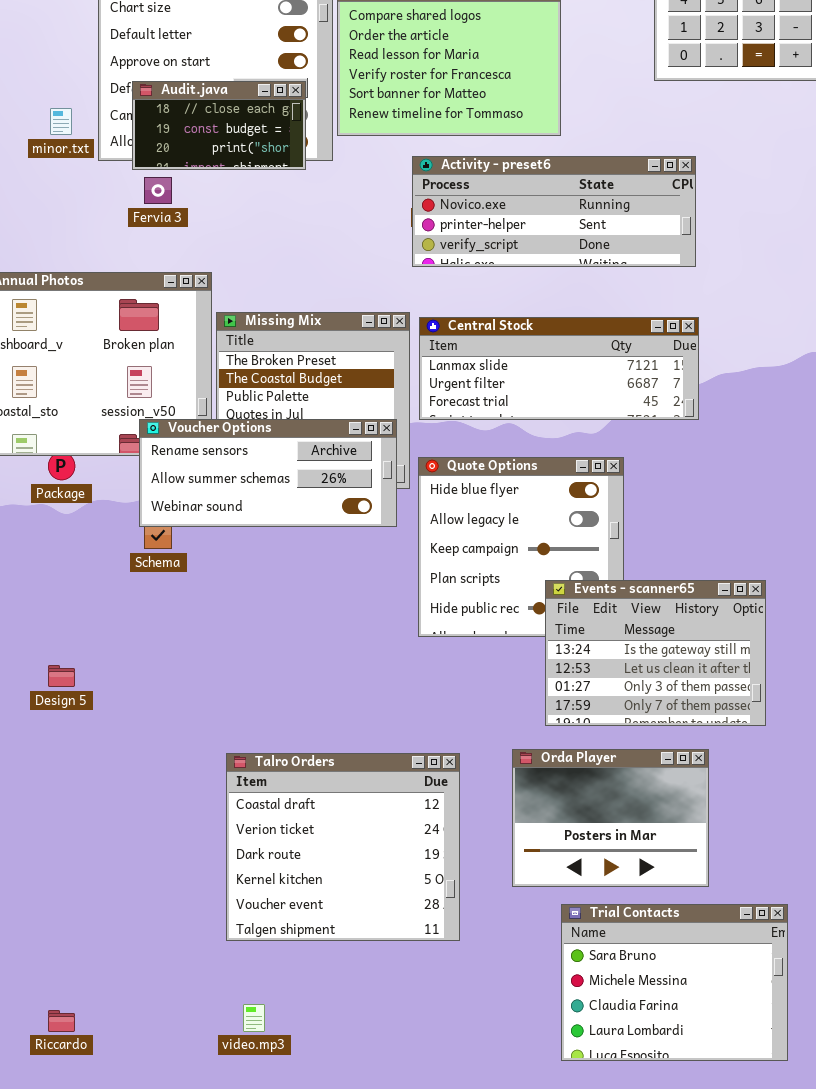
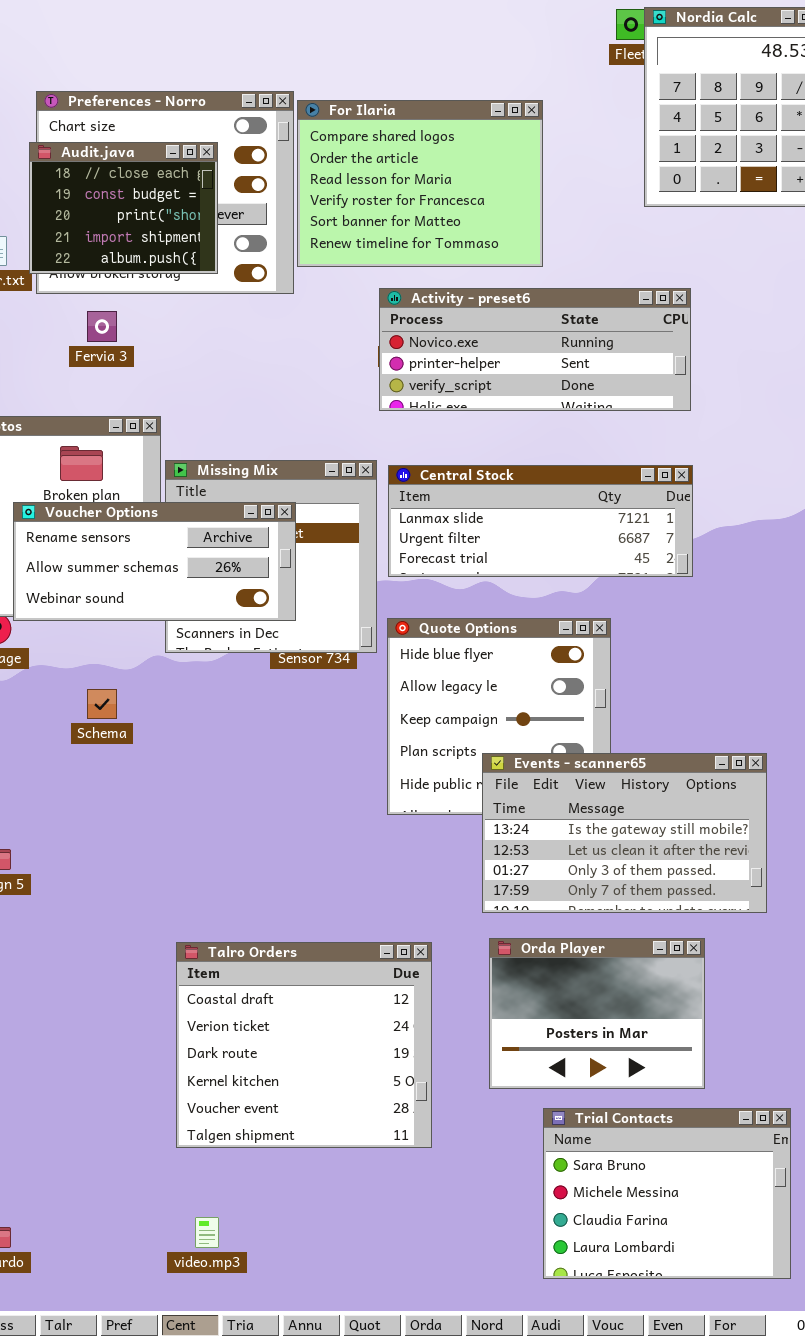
Audit.java: [132,81,306,170] -> [29,142,218,274], moved, resized
Voucher Options: [139,419,397,527] -> [13,502,296,621], moved
Events - scanner65: [545,580,766,726] -> [482,753,767,913], resized

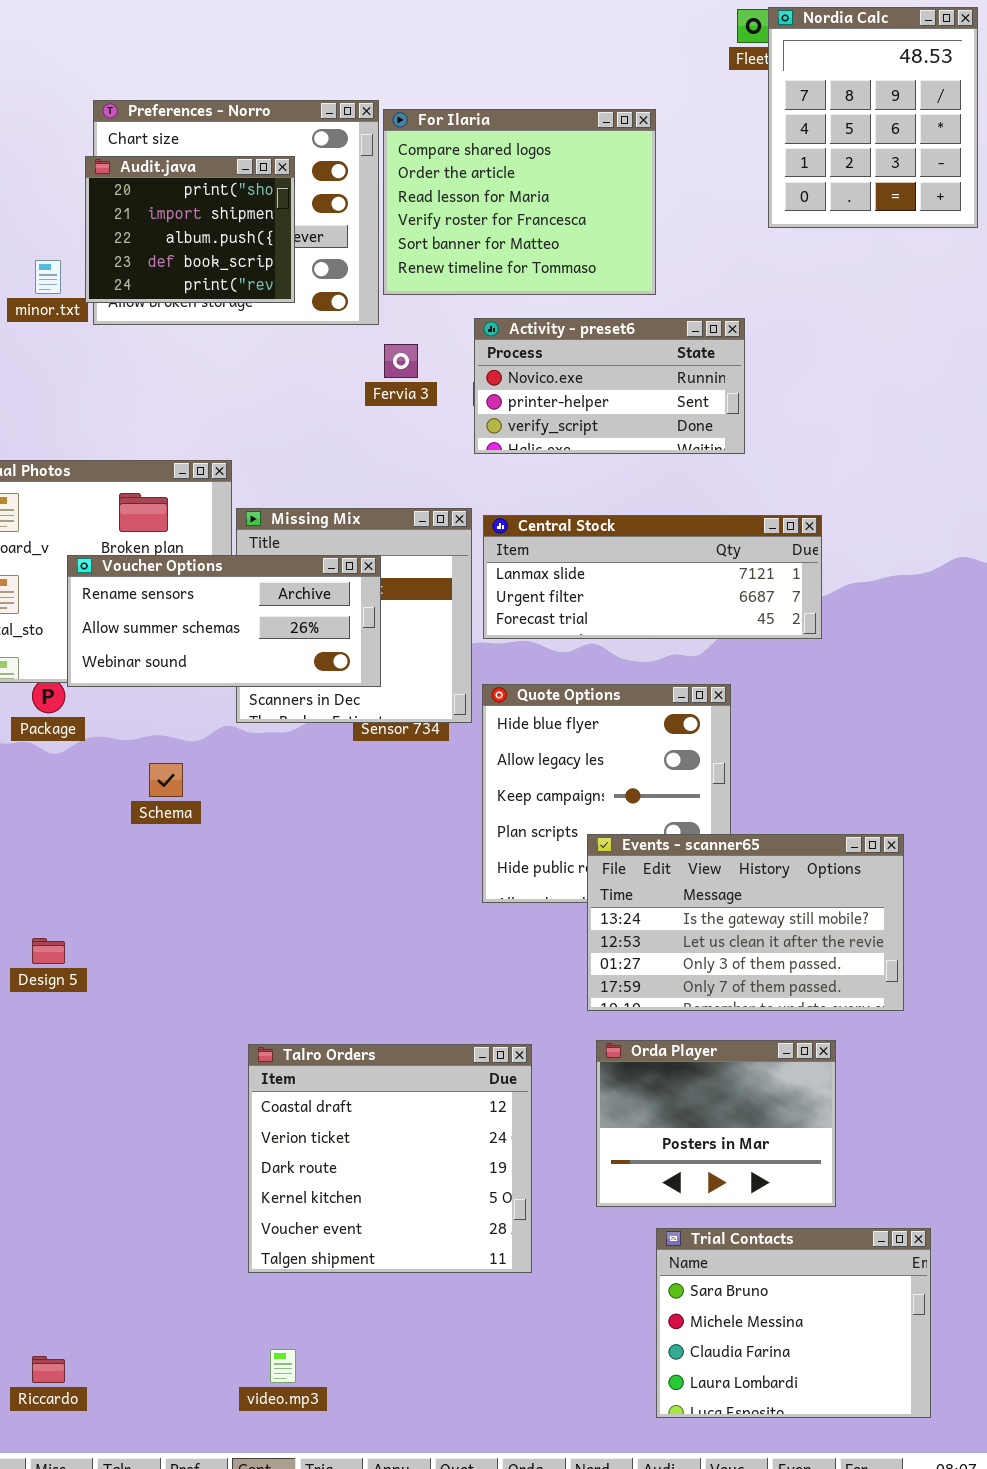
Audit.java: [29,142,218,274] -> [85,156,295,303], scrolled down 2 rows
Activity - preset6: [379,288,691,411] -> [474,318,745,454], resized
Fervia 3: [87,311,117,342] -> [384,344,418,378], moved

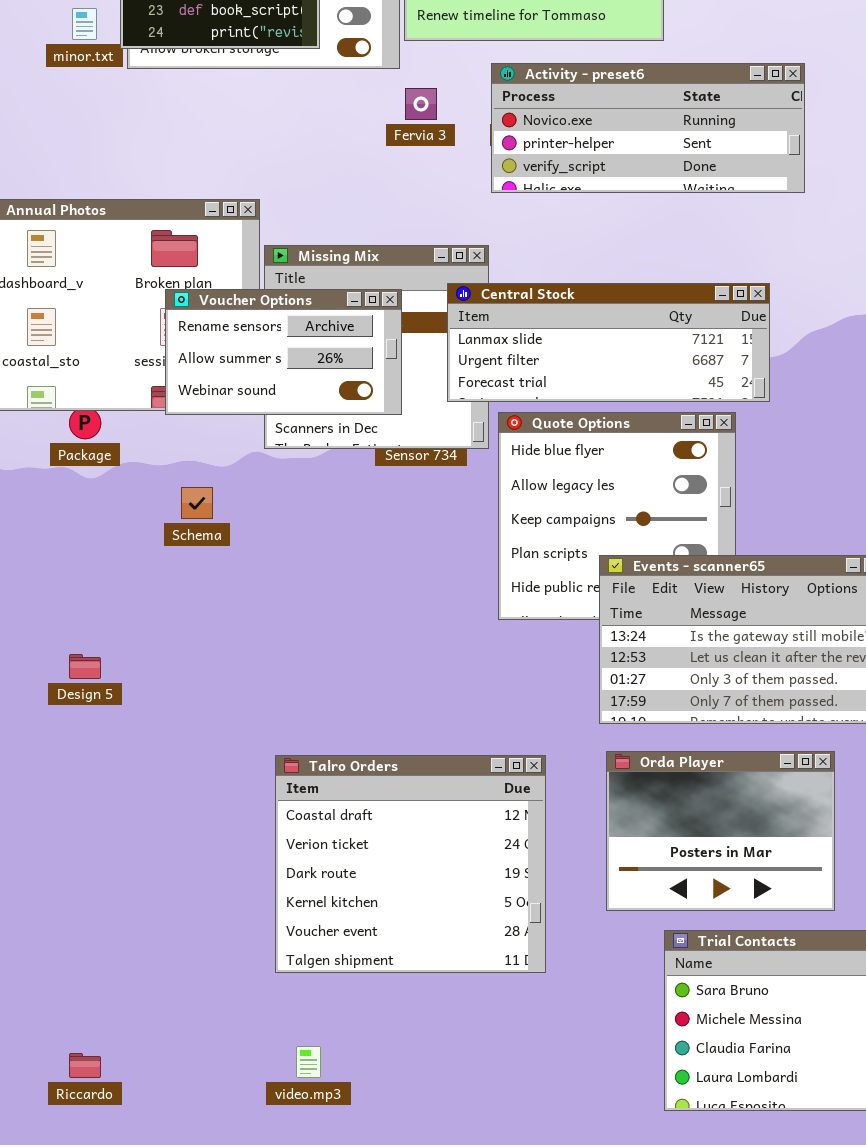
Activity - preset6: [474,318,745,454] -> [491,63,805,193], resized
Central Stock: [483,515,822,639] -> [447,283,770,402], moved
Voucher Options: [67,555,381,687] -> [165,289,402,415], resized

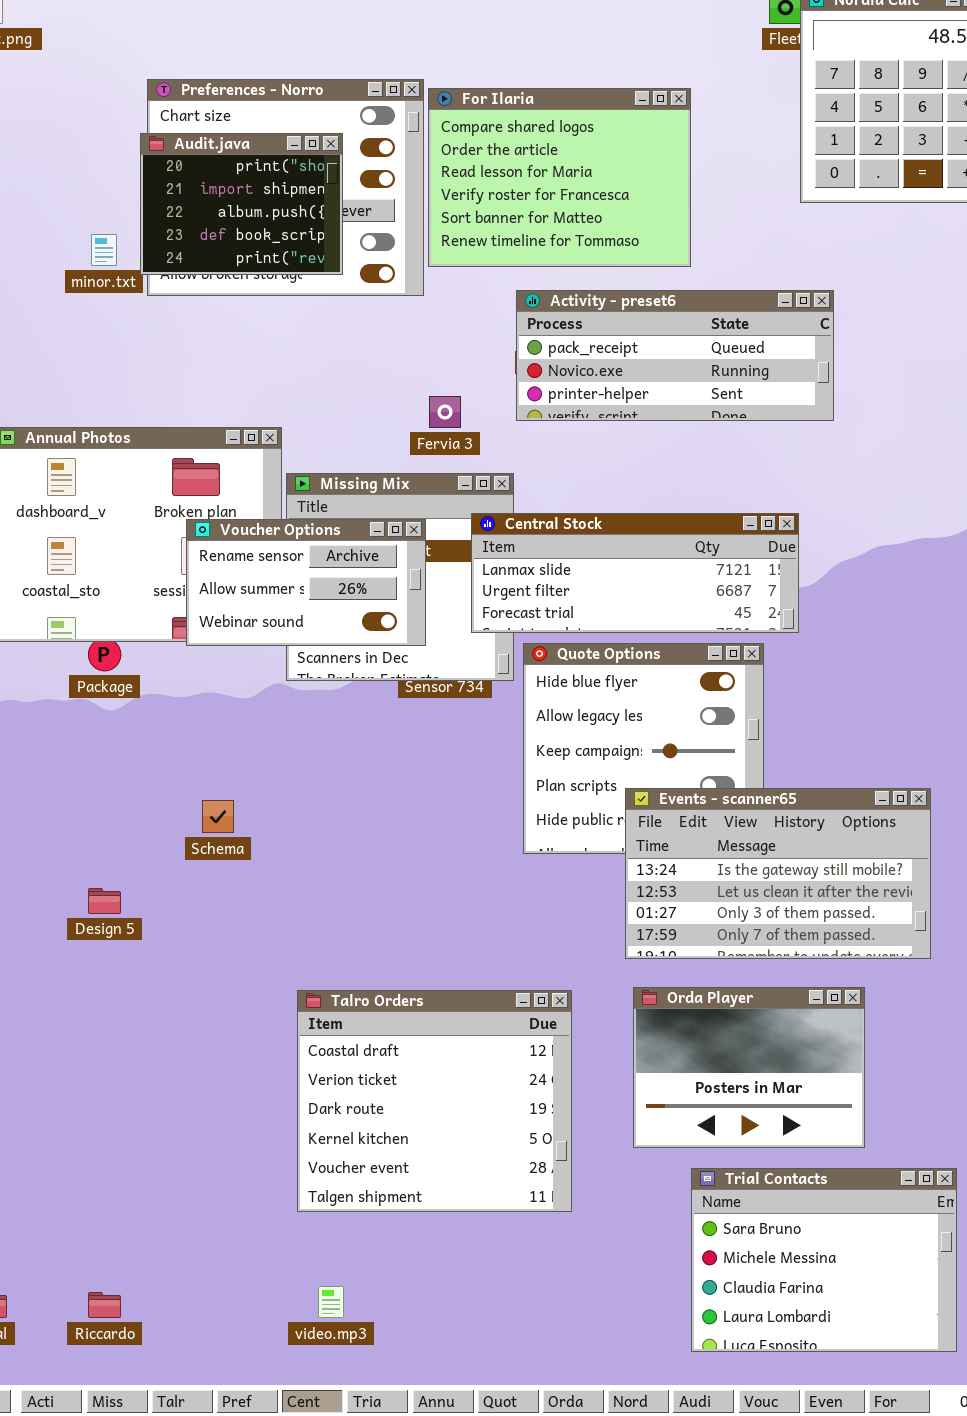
Activity - preset6: [491,63,805,193] -> [516,290,834,421], scrolled up 1 row
Fervia 3: [405,88,437,120] -> [429,396,461,428], moved
Schema: [181,487,213,519] -> [202,800,234,833], moved

